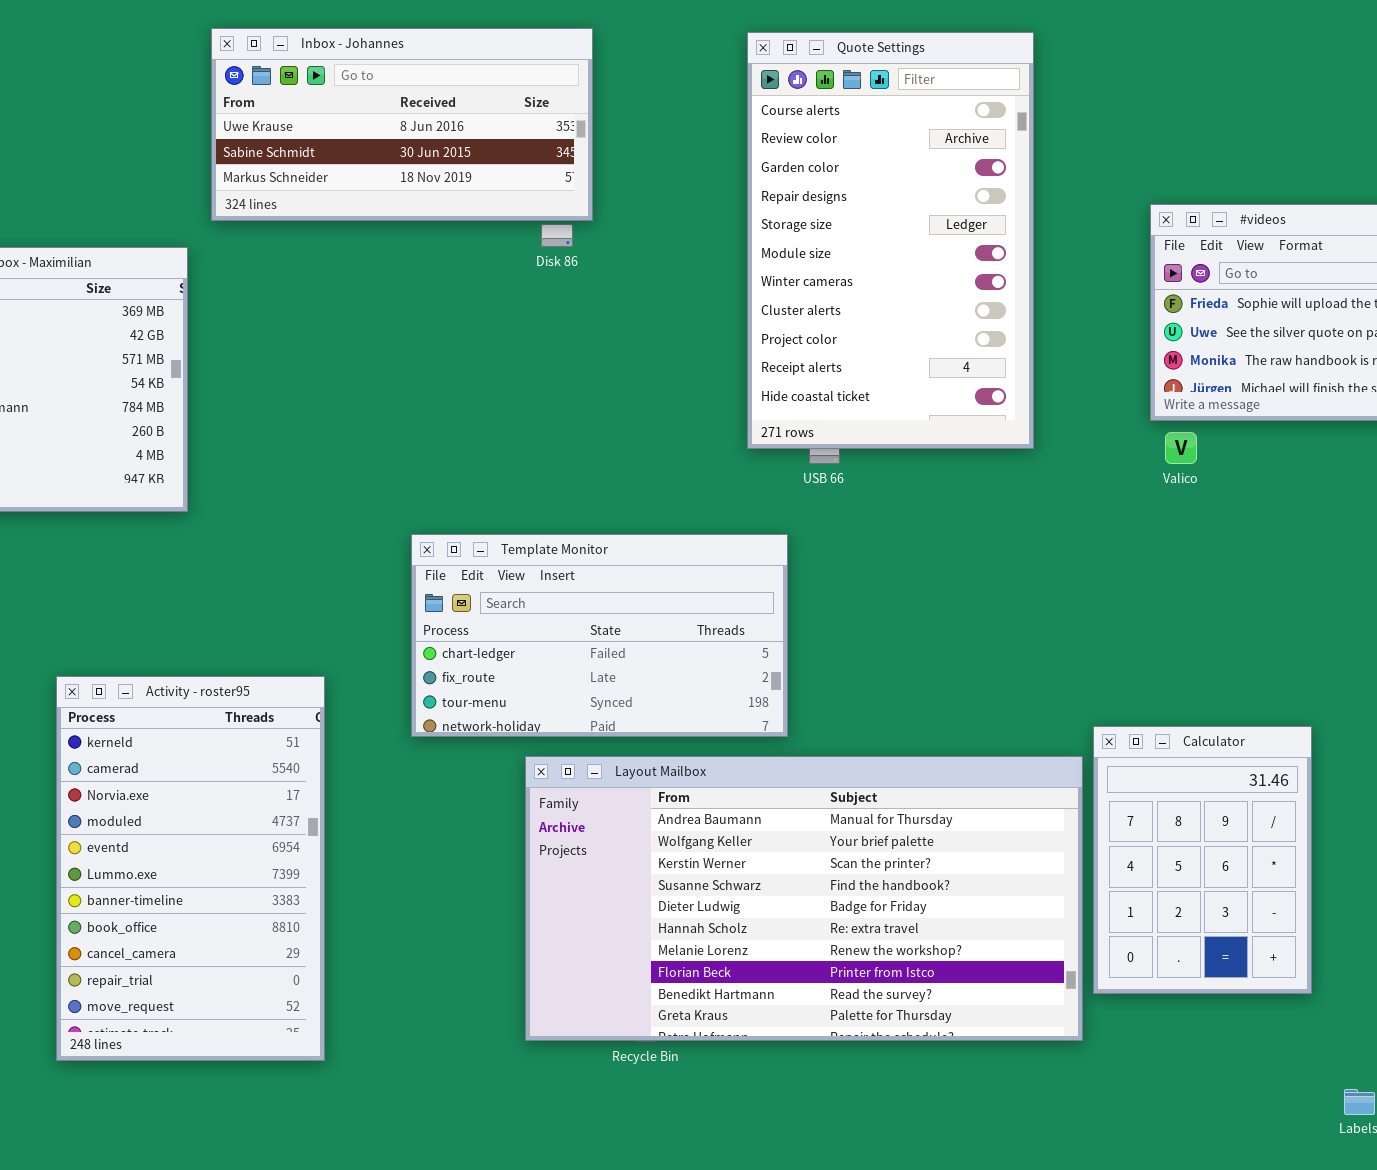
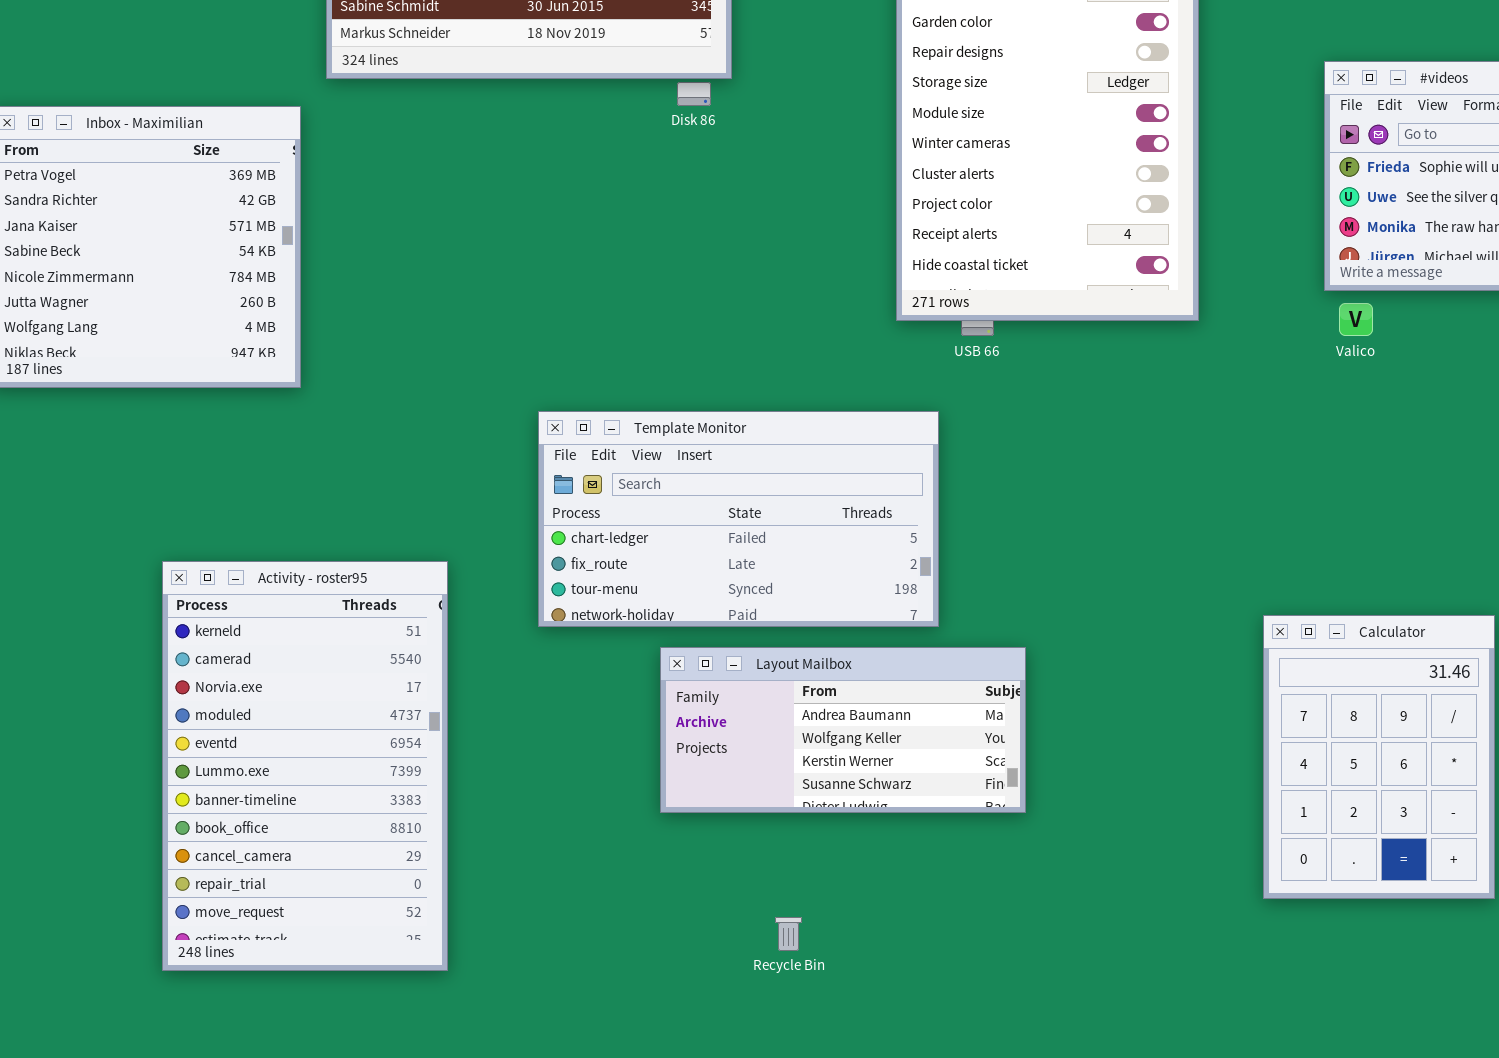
Layout Mailbox: [525,756,1083,1041] -> [660,647,1026,813], resized

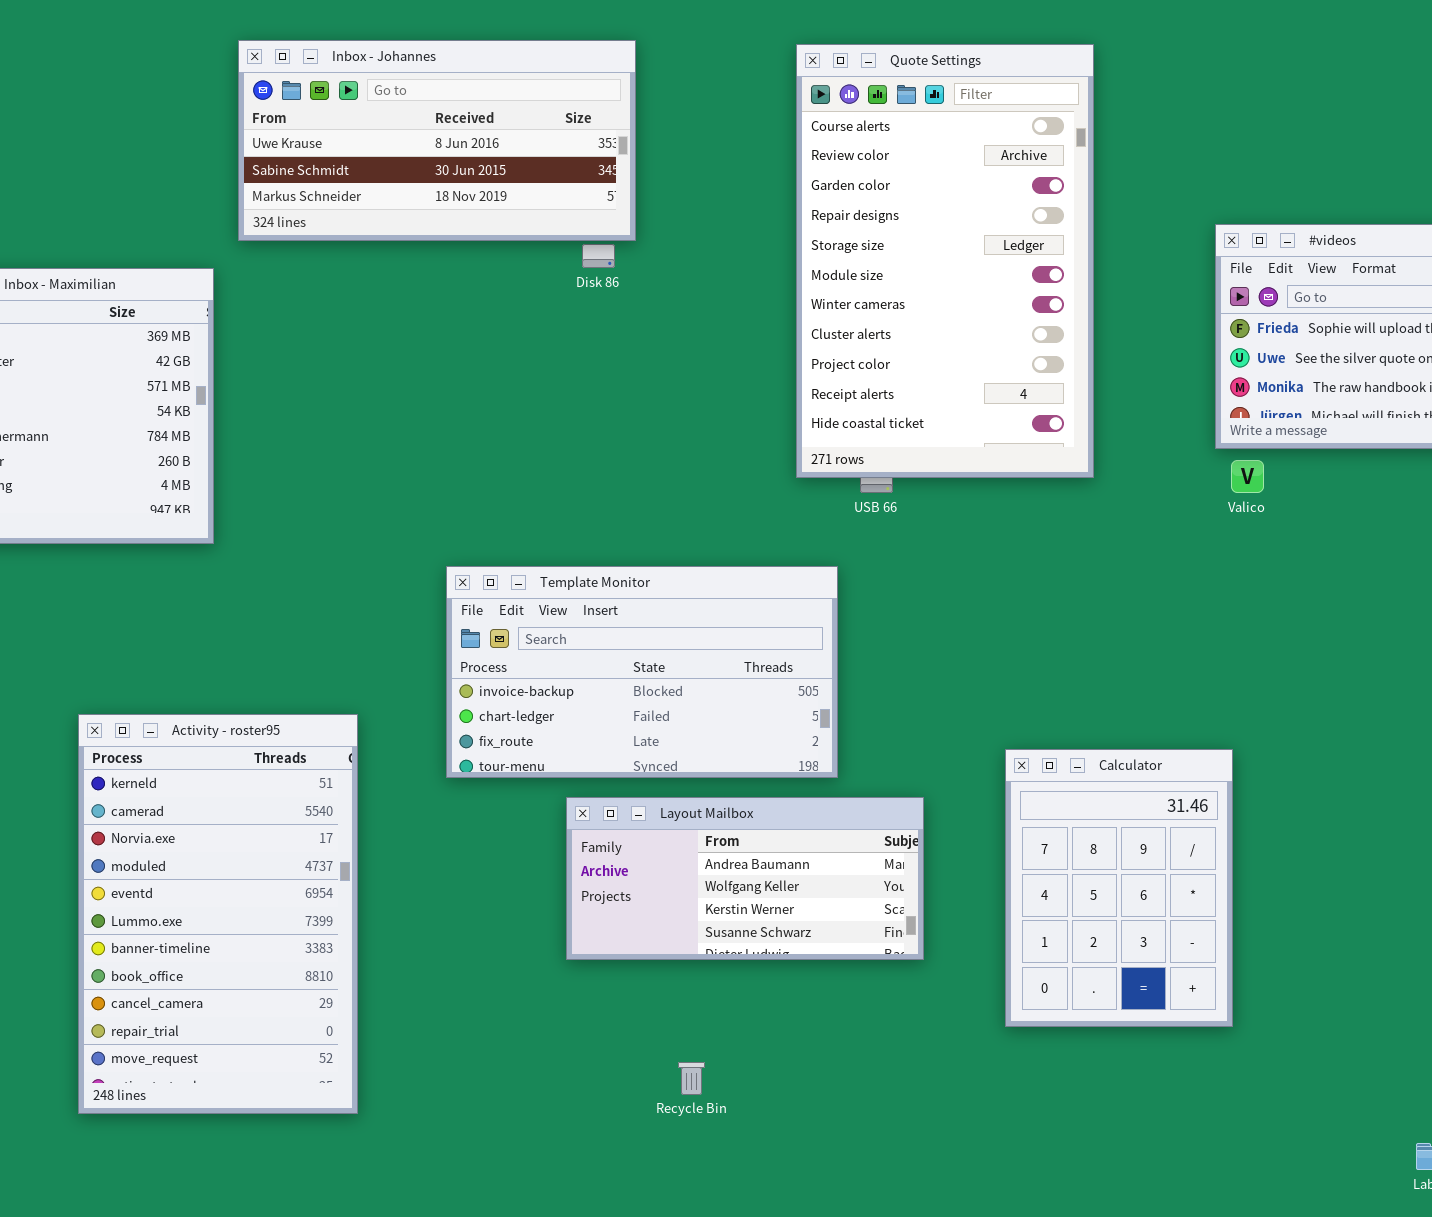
Template Monitor: [538,411,939,627] -> [446,566,838,778], scrolled up 1 row
Calculator: [1263,615,1495,899] -> [1005,749,1233,1027], moved

